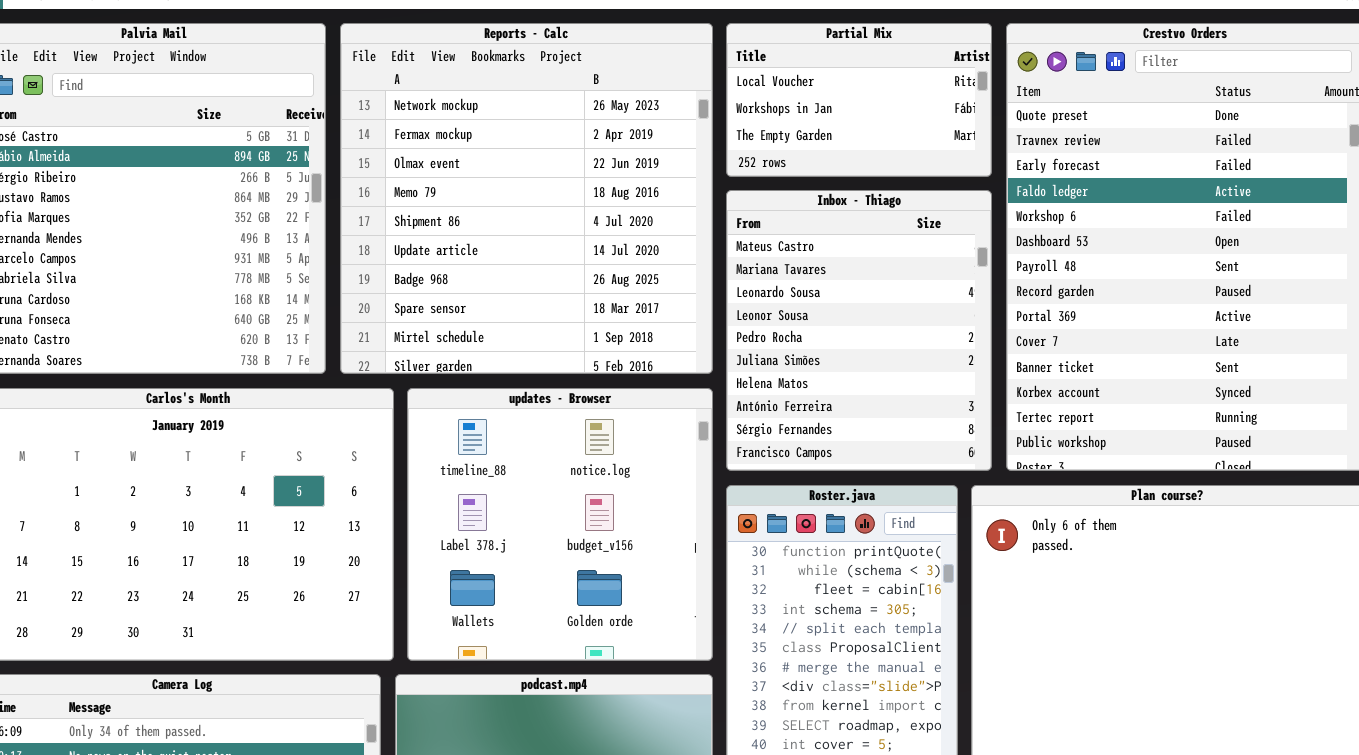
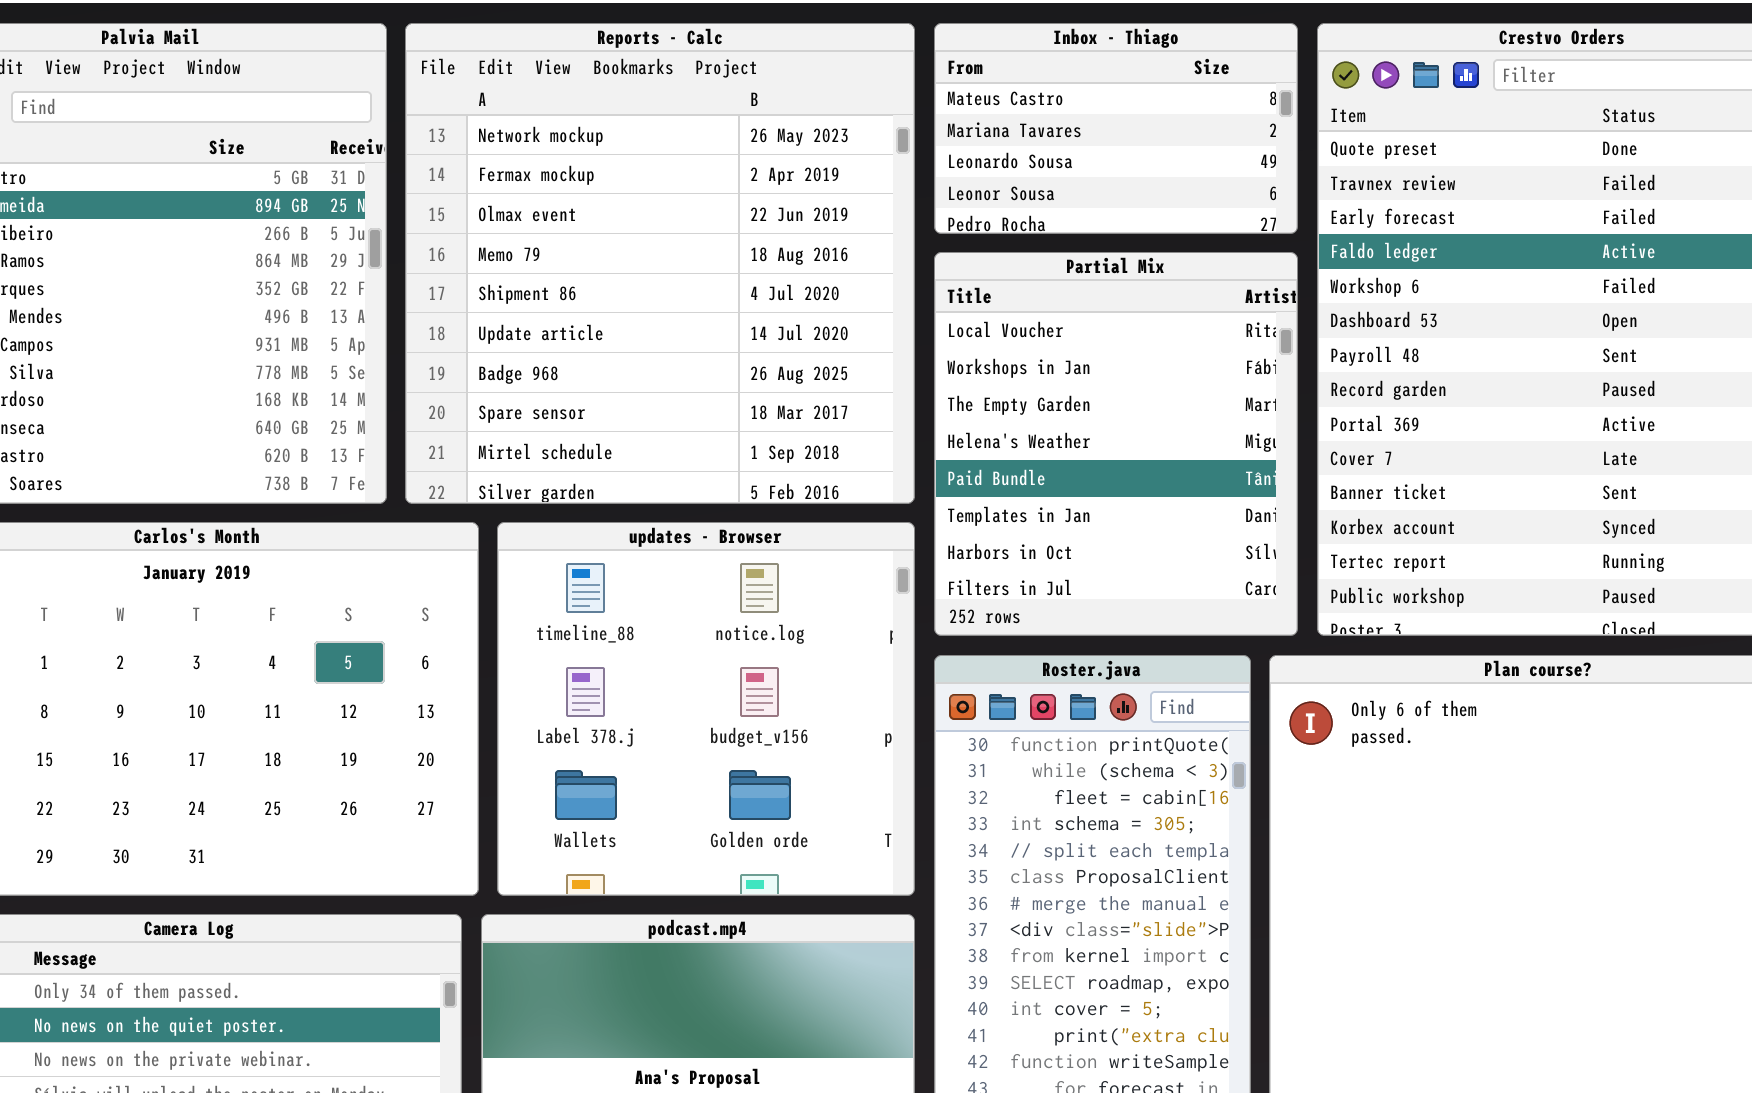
Partial Mix: [726,23,992,177] -> [934,252,1298,636], moved, resized
Inbox - Thiago: [726,190,992,471] -> [934,23,1298,234], moved, resized

